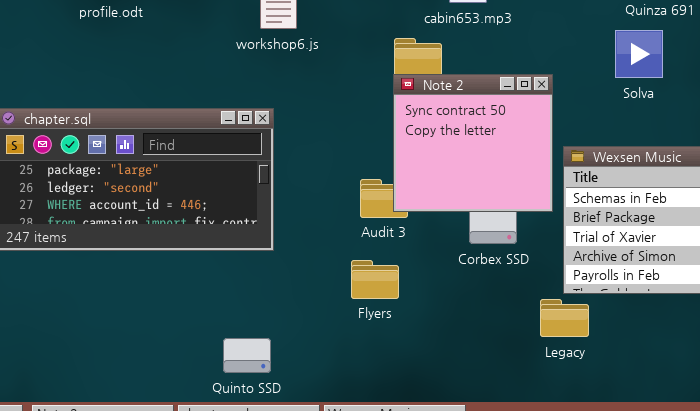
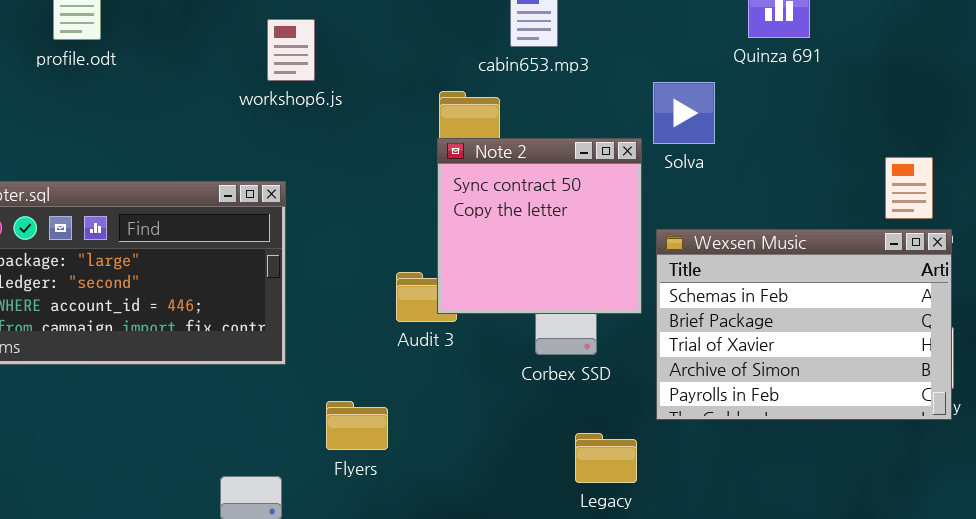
Solva: [615,30,663,78] -> [653,82,715,144], moved
Flyers: [351,260,399,299] -> [326,401,388,450], moved
Legacy: [540,299,589,337] -> [575,433,637,483], moved

